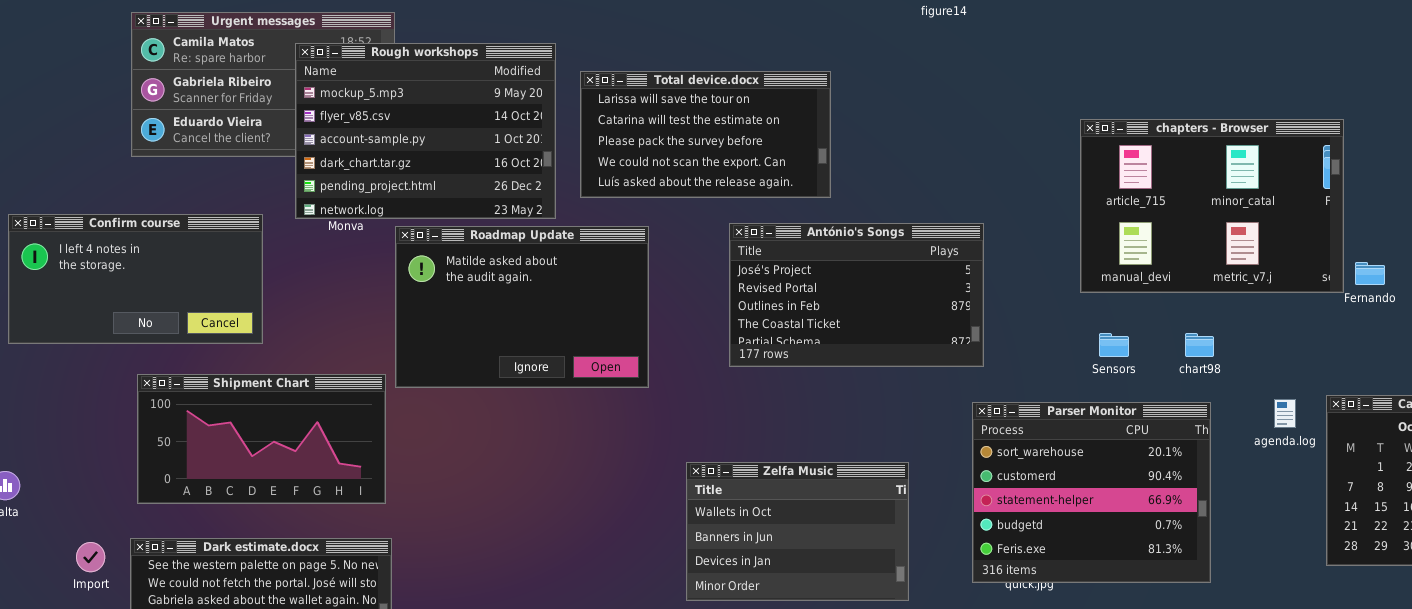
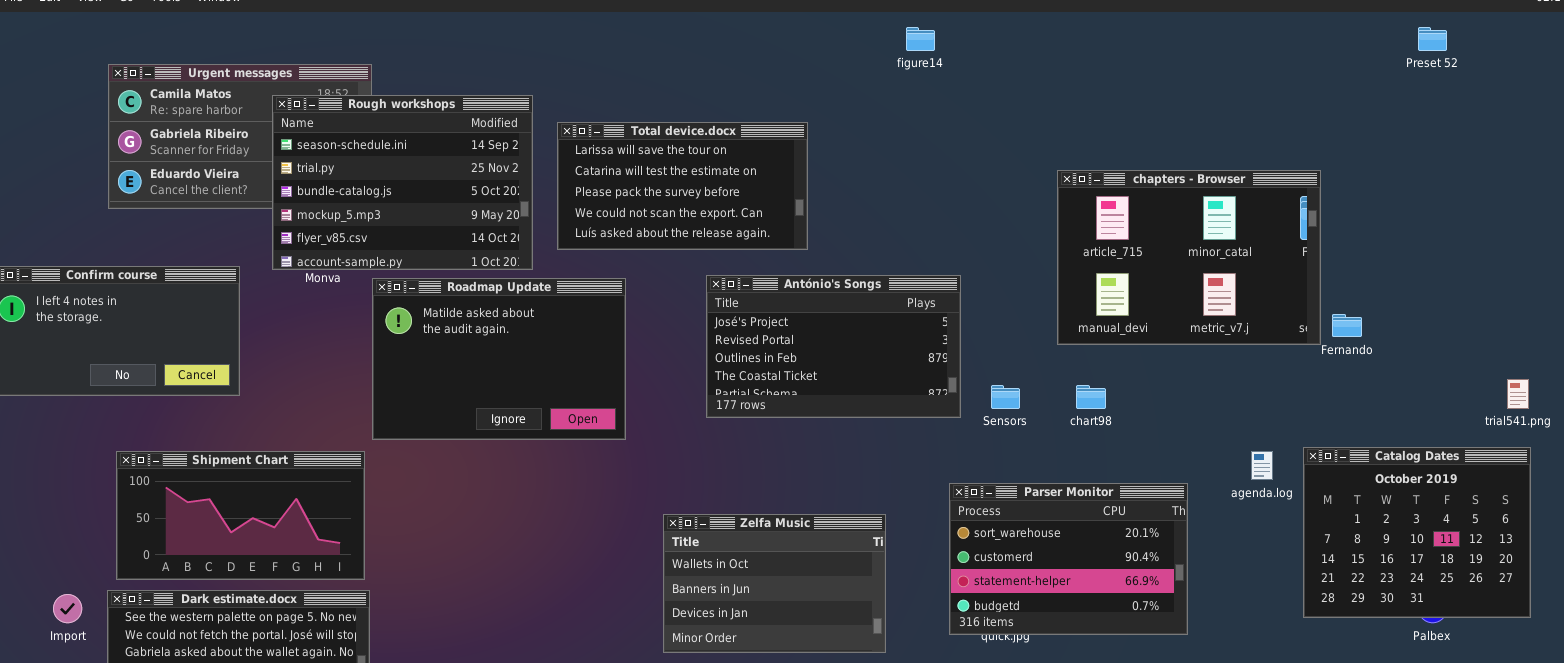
Rough workshops: [295,43,556,219] -> [272,95,533,270], scrolled up 3 rows
Sensors: [1099,333,1129,357] -> [991,385,1020,409], moved
chart98: [1185,333,1214,357] -> [1076,385,1106,409], moved
Shipment Chart: [137,374,386,504] -> [116,451,365,580], moved
Parser Monitor: [972,402,1211,583] -> [949,483,1188,635], resized

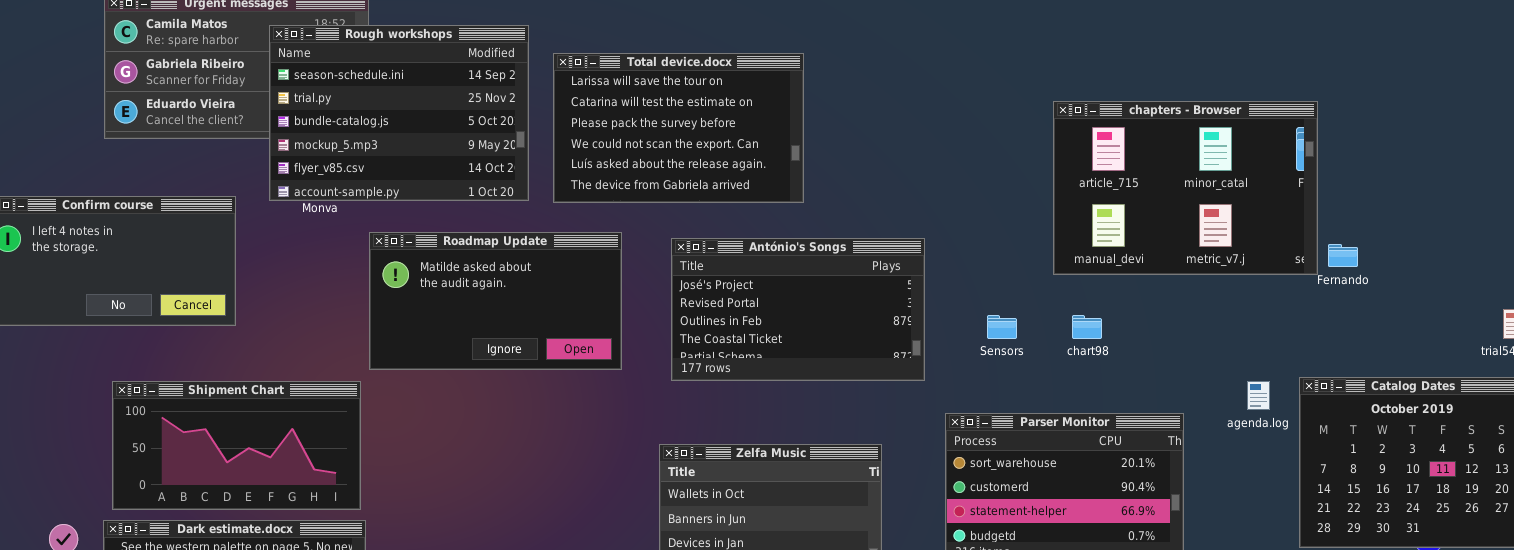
Total device.docx: [557,122,808,250] -> [553,53,804,203], resized
António's Songs: [706,275,961,418] -> [671,238,925,381], moved
Roadmap Update: [372,278,626,440] -> [369,232,622,370], resized

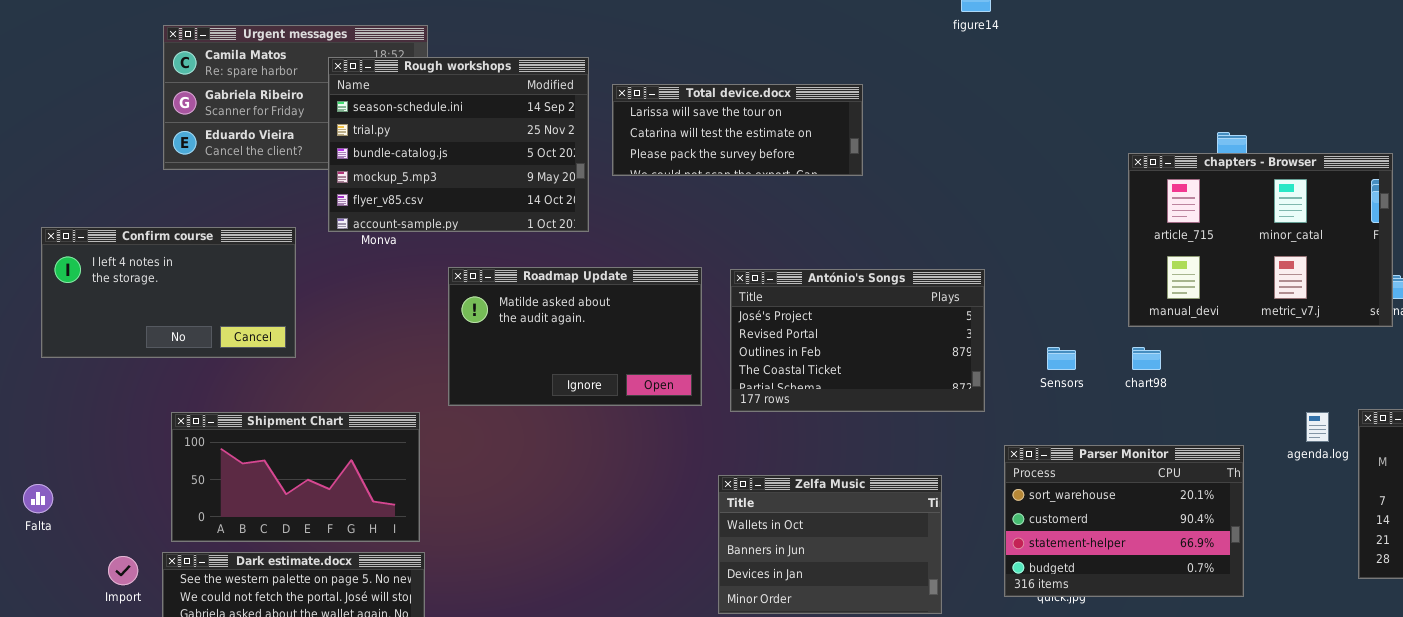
Total device.docx: [553,53,804,203] -> [612,84,863,176], resized
chapters - Browser: [1053,101,1318,275] -> [1128,153,1393,327], moved
Roadmap Update: [369,232,622,370] -> [448,267,702,406], moved

